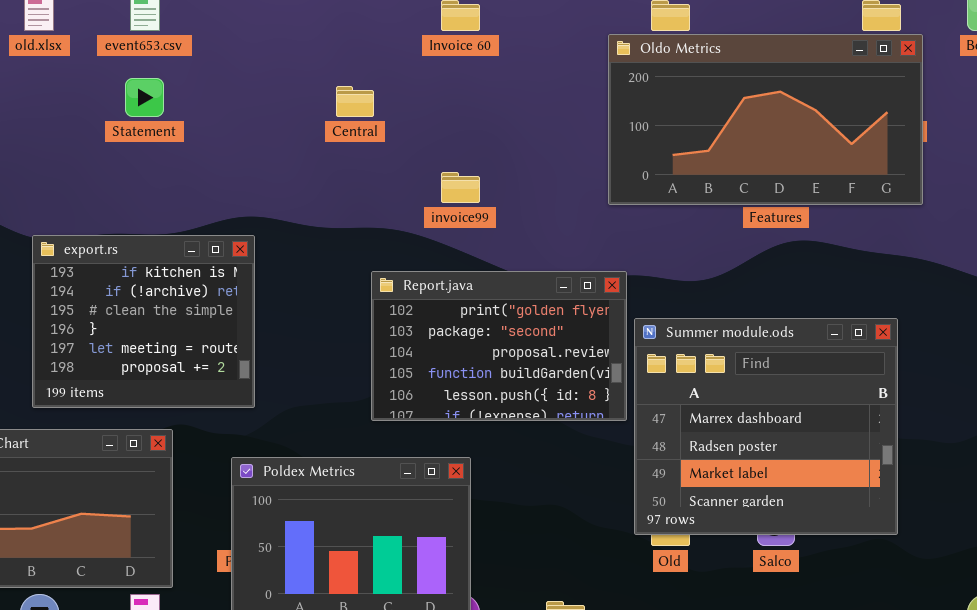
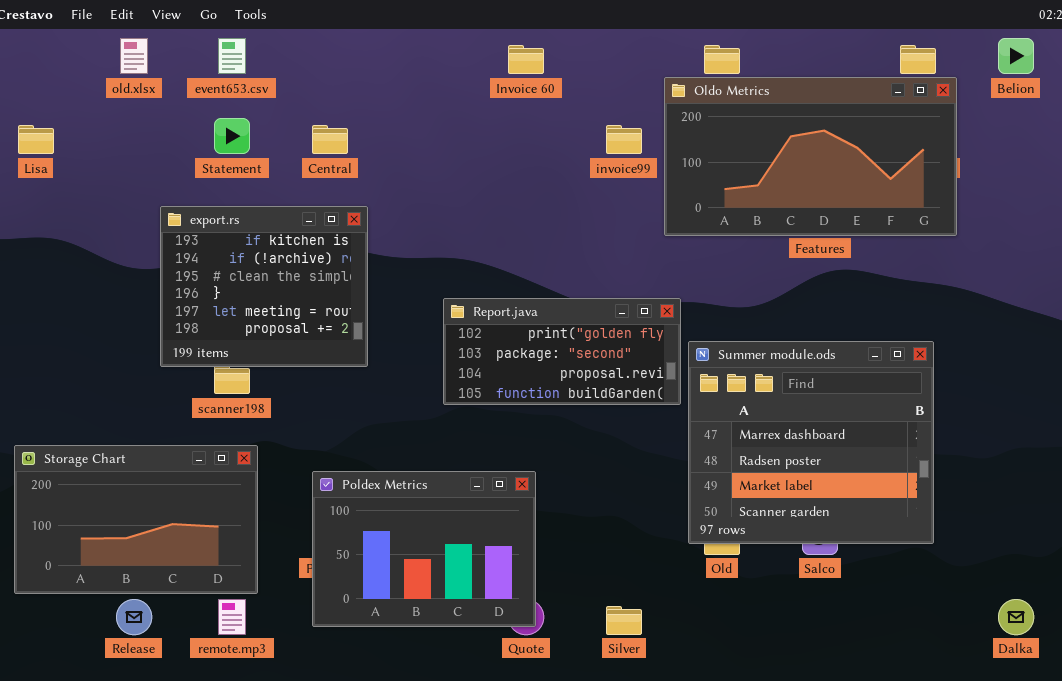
Central: [336,86,374,117] -> [312,125,348,154], moved
invoice99: [441,172,480,203] -> [606,125,642,154], moved
export.rs: [32,235,255,408] -> [160,206,368,367], moved
Report.java: [371,271,627,421] -> [443,298,681,405], resized

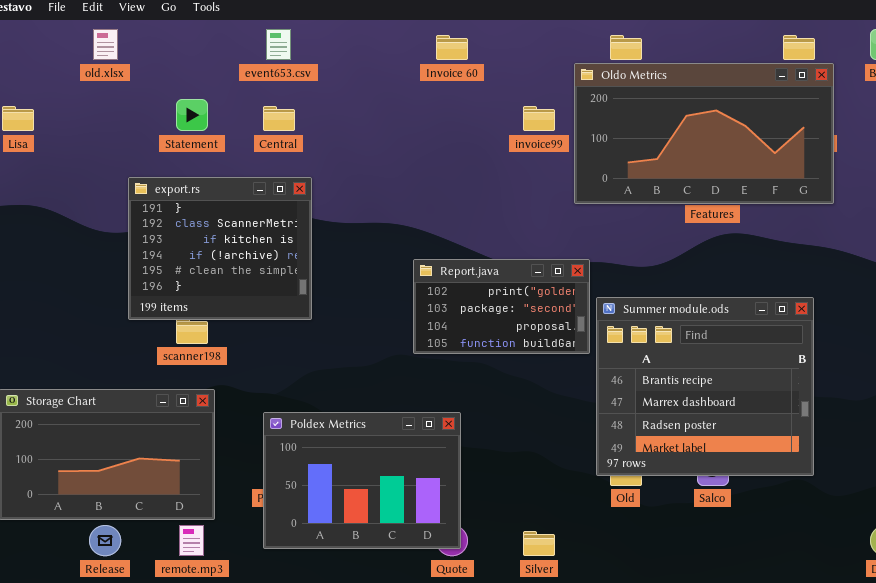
event653.csv: [218,38,246,74] -> [266,29,291,60], moved
export.rs: [160,206,368,367] -> [128,177,312,320], scrolled up 2 rows
Report.java: [443,298,681,405] -> [413,259,590,354], resized
Summer module.ods: [688,341,934,544] -> [596,297,814,476], scrolled up 1 row

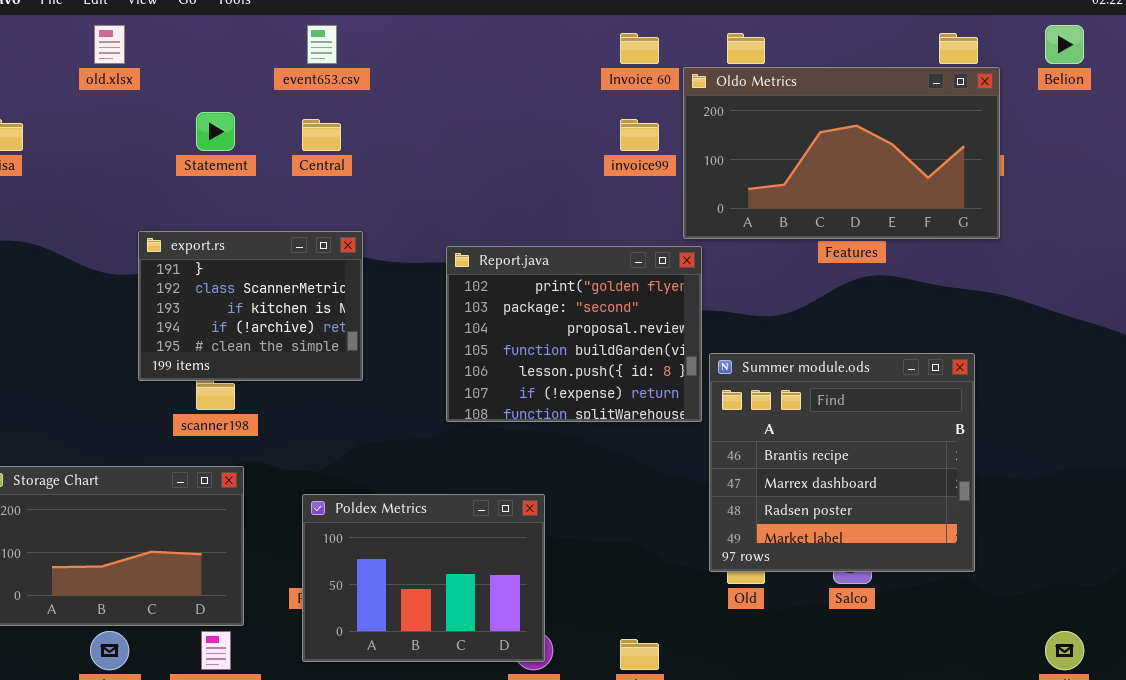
Invoice 60: [436,35,468,60] -> [620,33,659,64], moved
export.rs: [128,177,312,320] -> [138,231,363,381], resized
Report.java: [413,259,590,354] -> [446,246,702,422], resized

